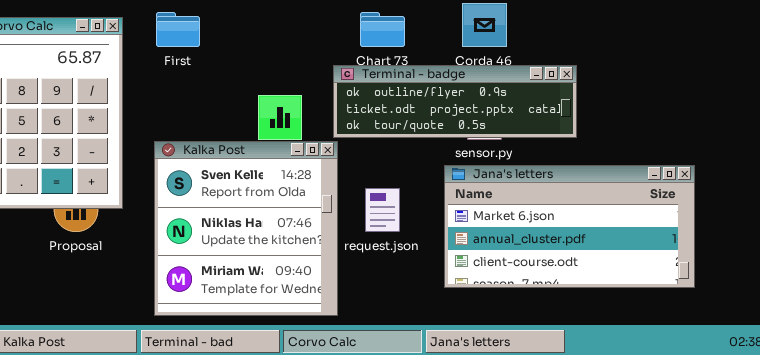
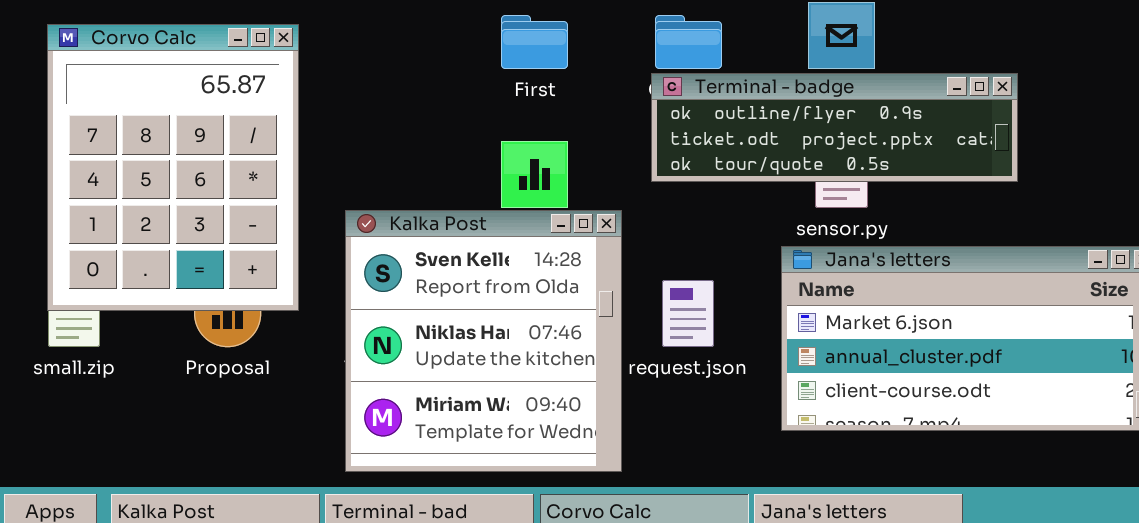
First: [156,12,200,47] -> [501,15,568,69], moved
Terminal - badge: [333,65,577,138] -> [651,73,1018,182], moved

